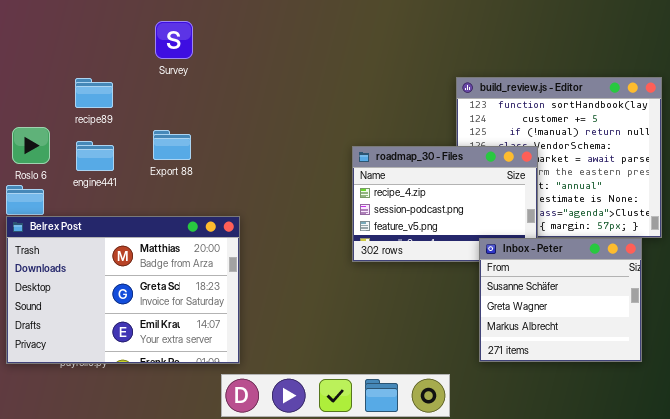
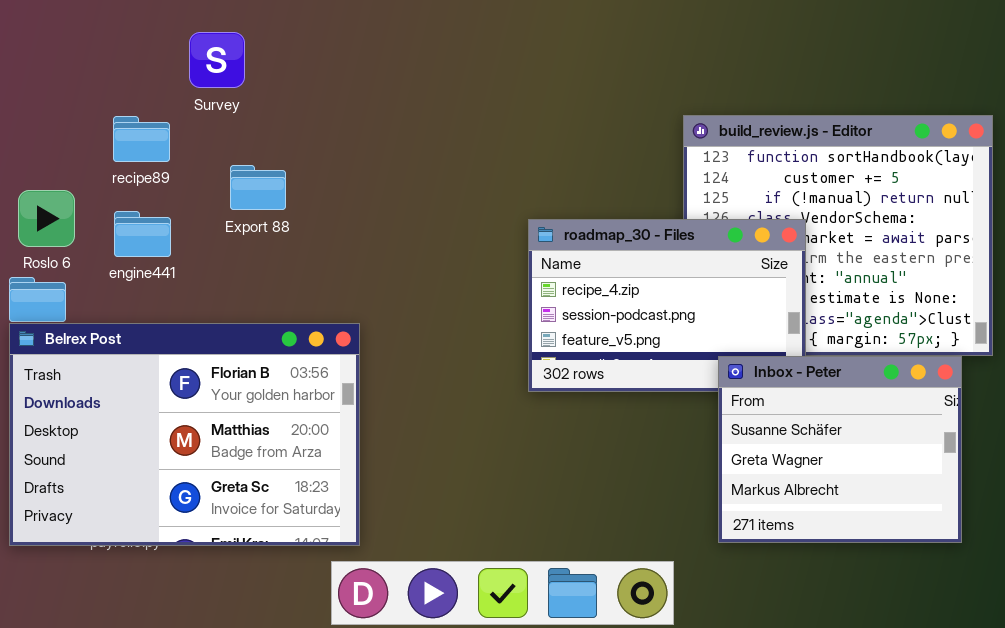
Survey: [155,21,193,59] -> [189,32,245,88], moved
Export 88: [153,130,191,160] -> [230,165,286,210], moved
Belrex Post: [6,216,240,364] -> [9,323,360,546], scrolled up 1 row

